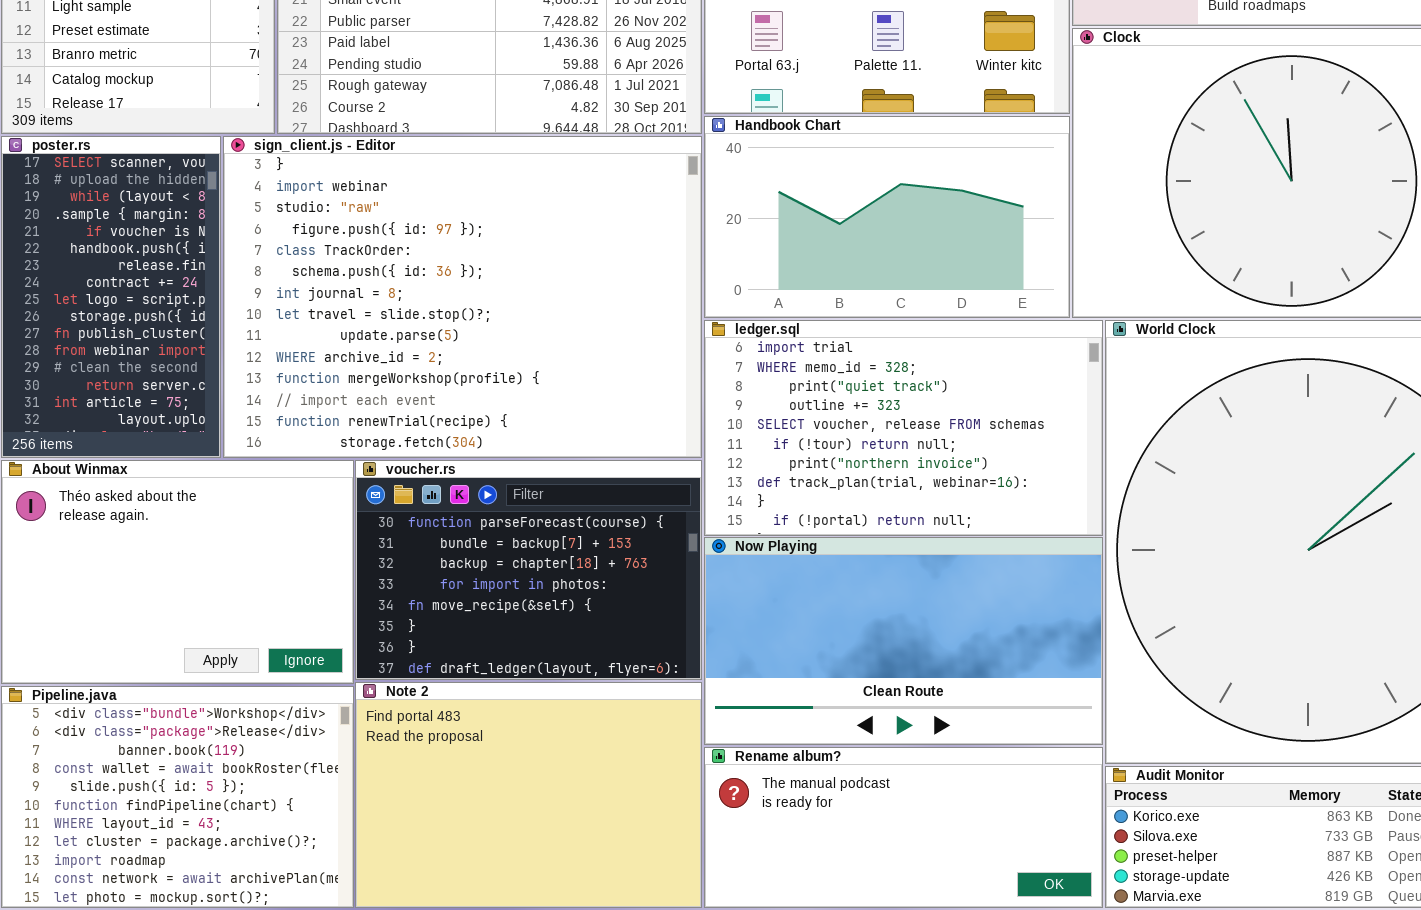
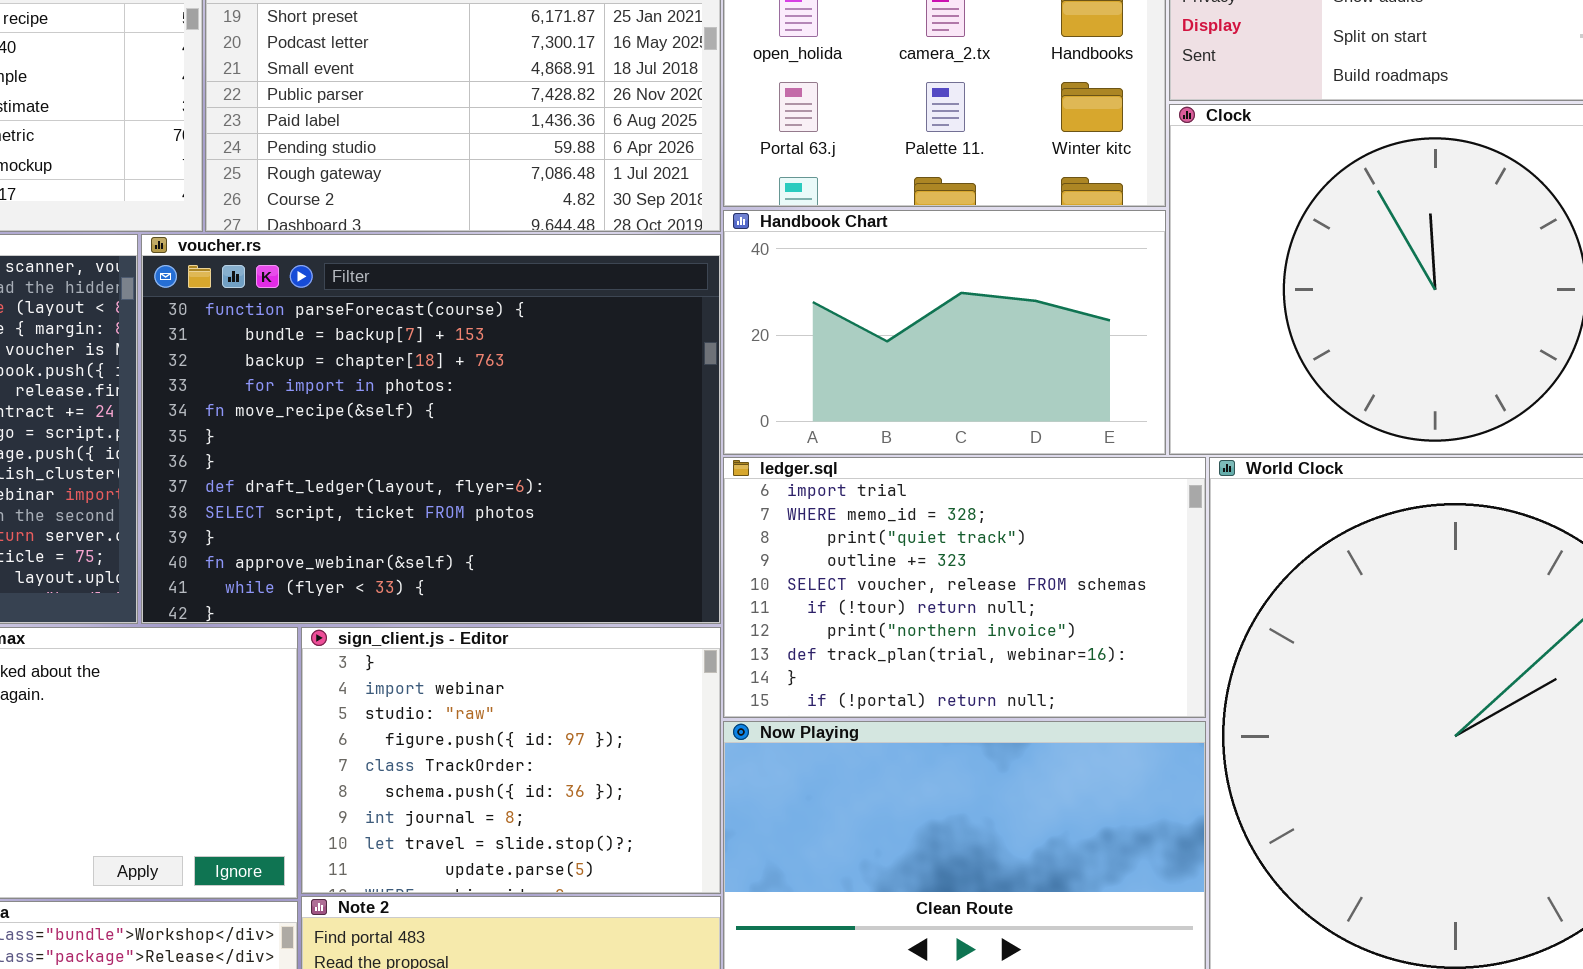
sign_client.js - Editor: [223,136,702,458] -> [301,627,721,894], moved, resized
voucher.rs: [355,460,702,680] -> [141,234,721,624], moved, resized

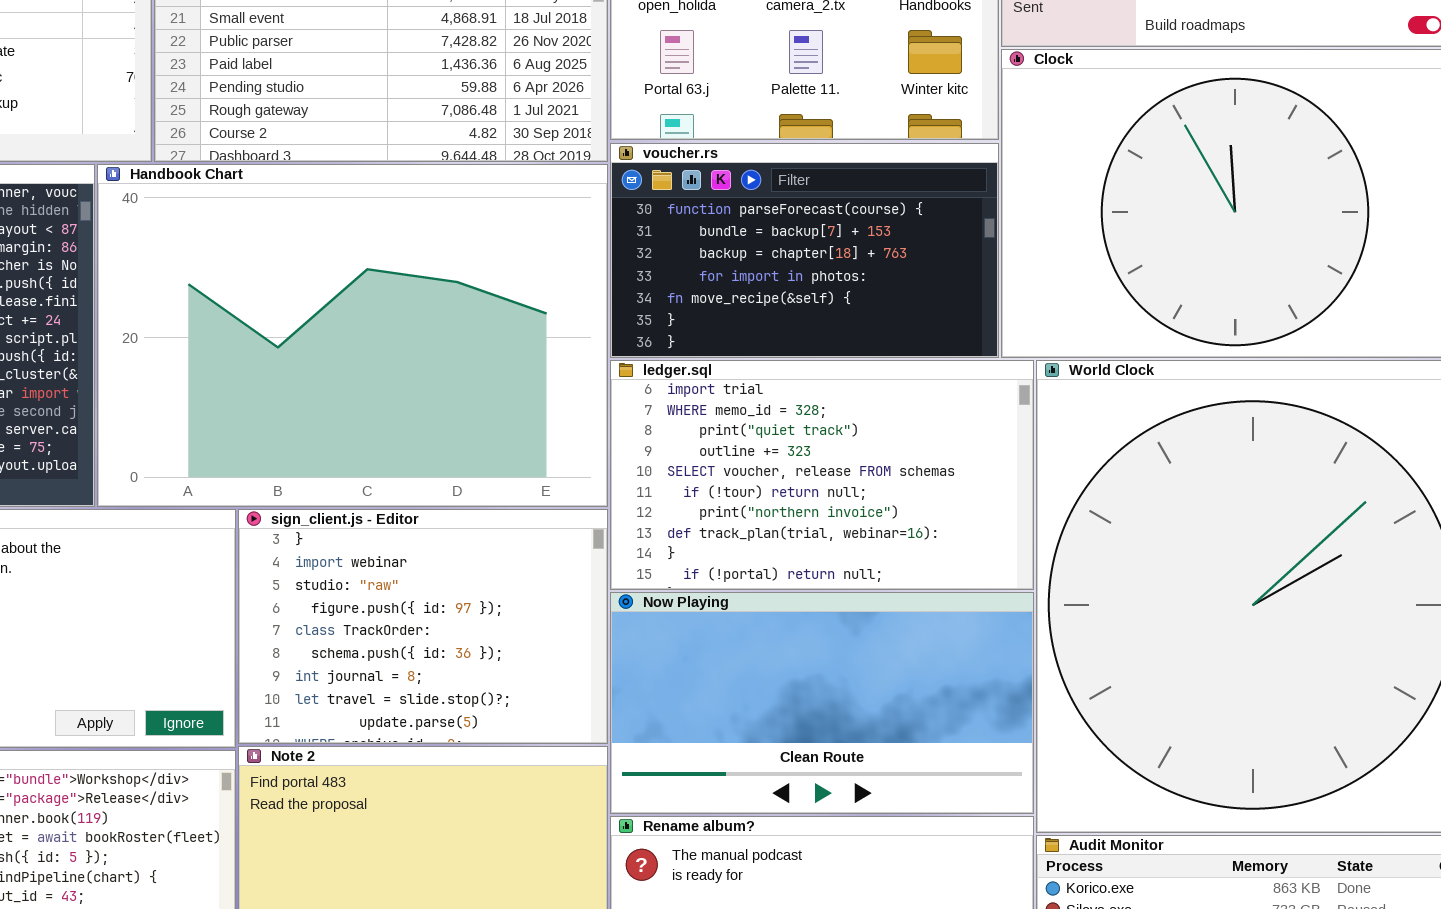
Handbook Chart: [723,210,1166,455] -> [97,164,608,507], moved, resized
voucher.rs: [141,234,721,624] -> [610,143,999,358], moved, resized

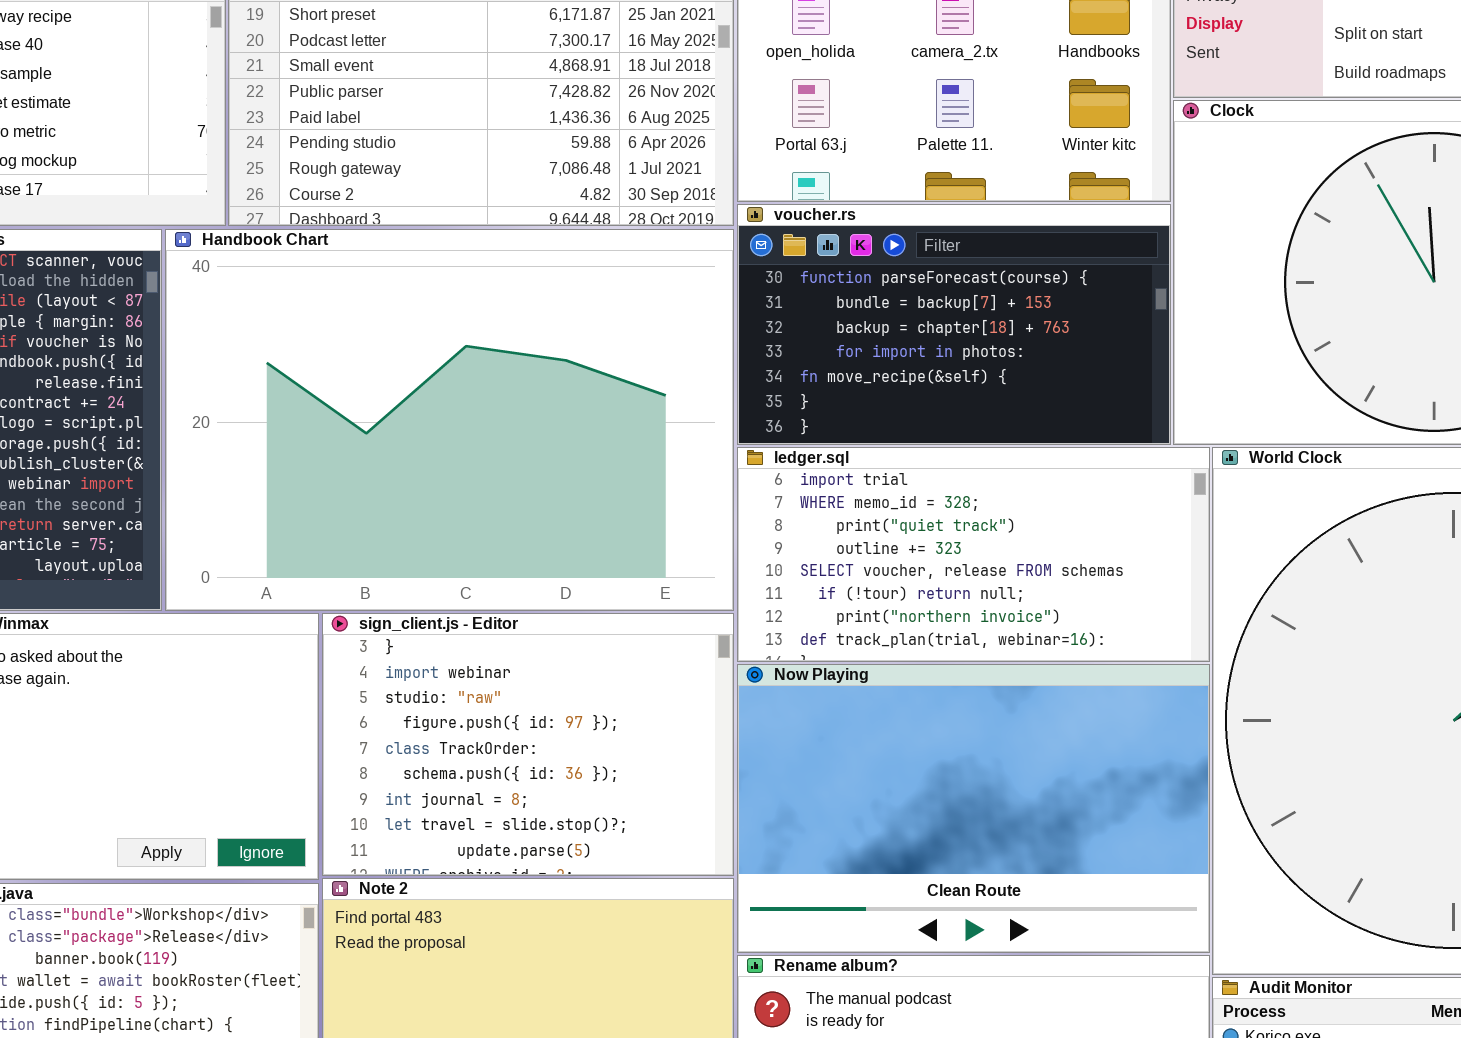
ledger.sql: [610,360,1034,590] -> [737,447,1210,662], resized
Now Playing: [610,592,1034,814] -> [737,664,1210,953], resized

